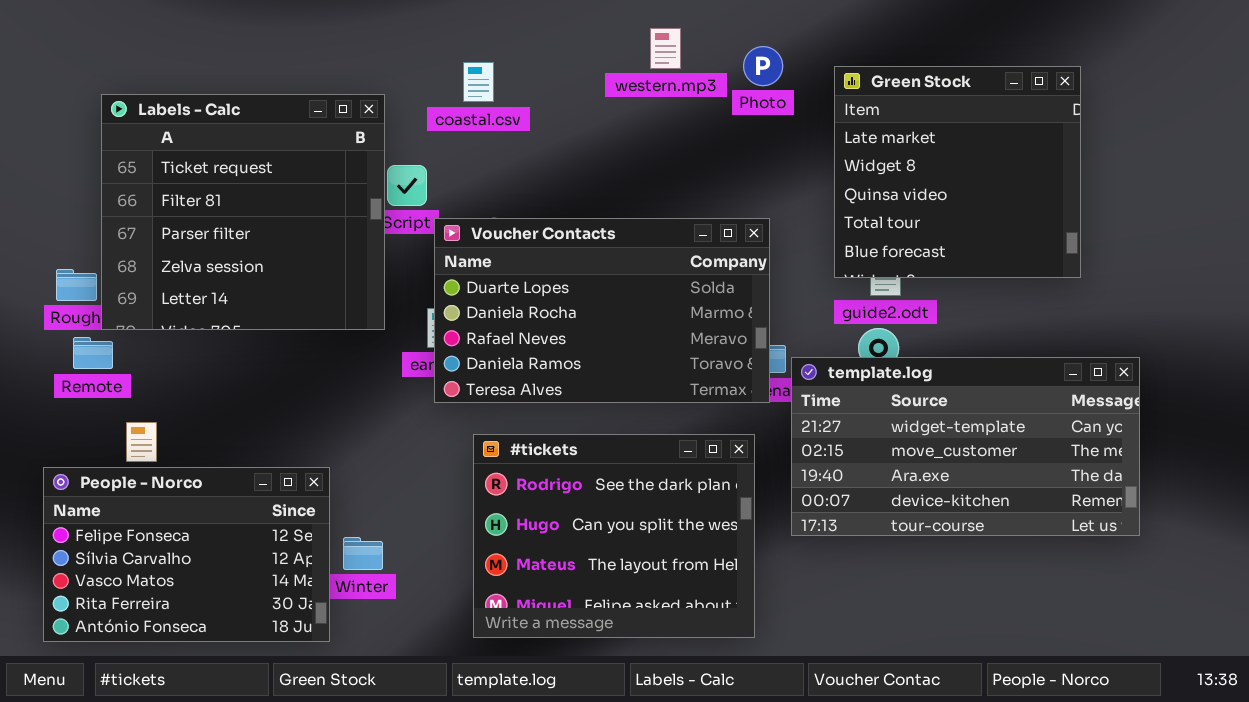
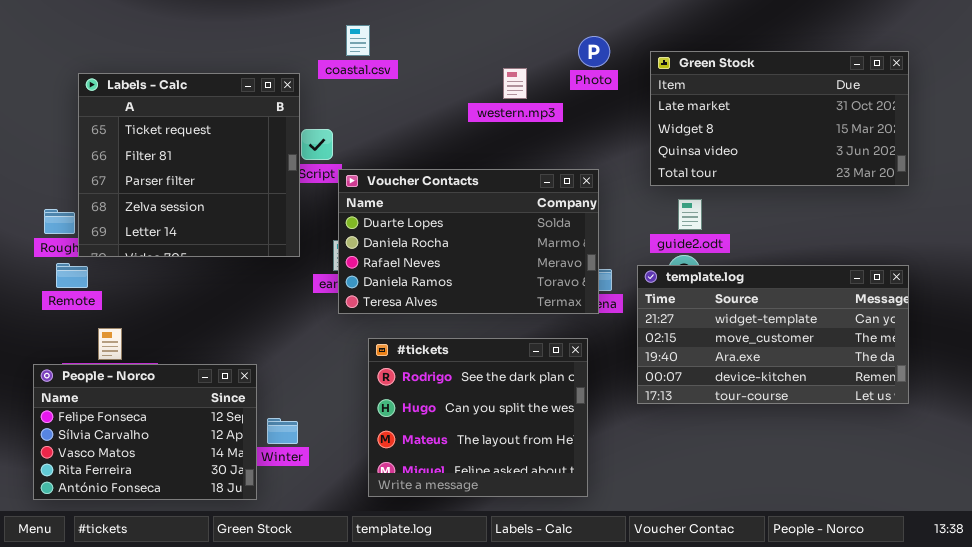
western.mp3: [650,28,681,69] -> [503,68,527,99], moved
coastal.csv: [463,62,494,102] -> [346,25,370,56], moved
Green Stock: [834,66,1081,278] -> [650,51,909,186], resized
template.log: [791,357,1140,536] -> [637,265,909,404], moved

